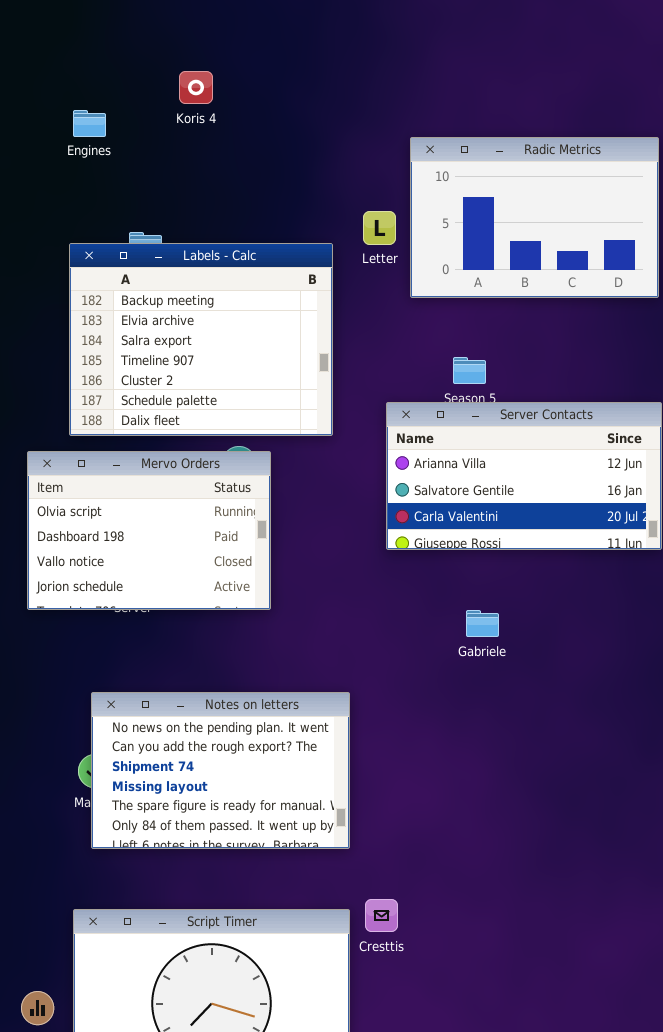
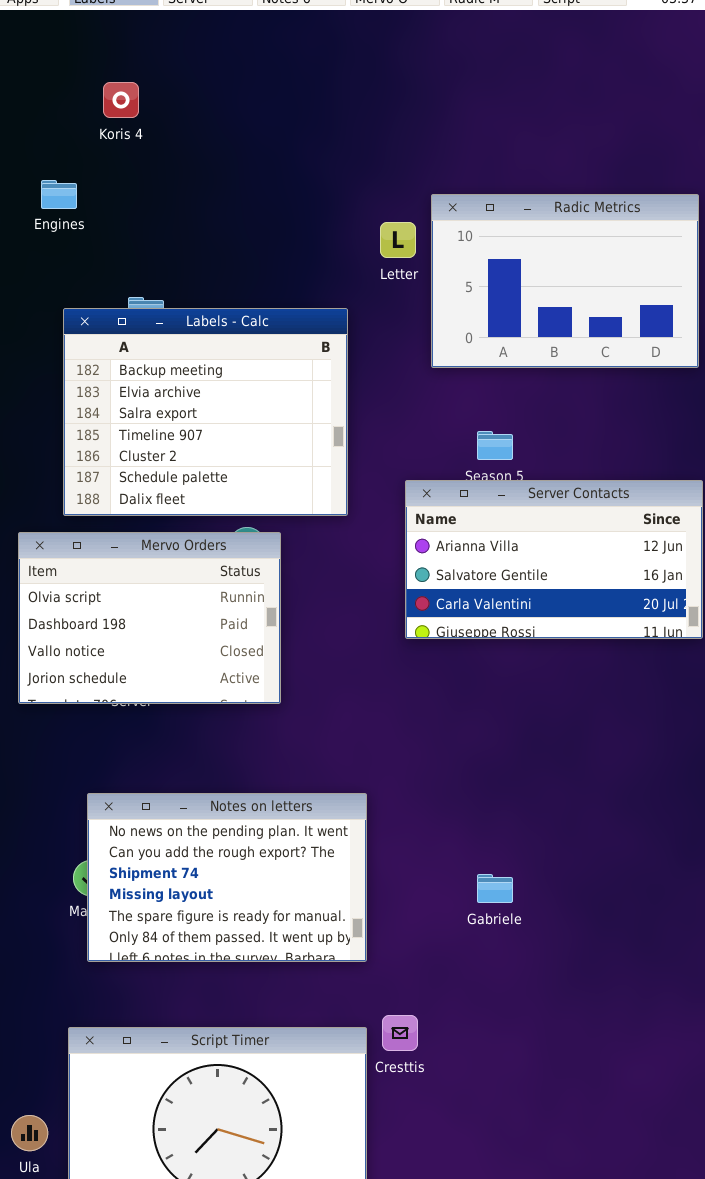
Koris 4: [179,71,213,104] -> [103,82,139,118], moved
Engines: [73,110,106,137] -> [41,180,77,209], moved
Letter: [363,211,396,245] -> [380,222,416,258], moved
Gabriele: [466,610,499,637] -> [477,874,513,903], moved

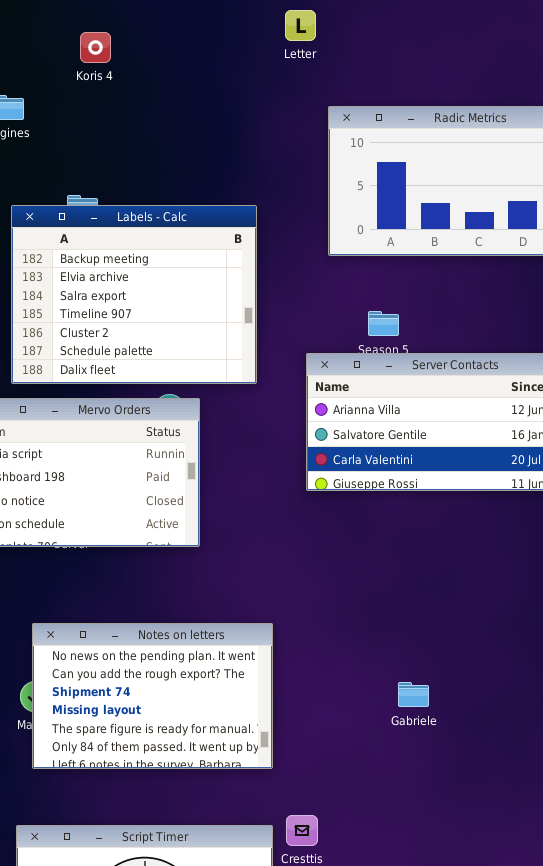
Koris 4: [103,82,139,118] -> [80,32,111,63], moved
Letter: [380,222,416,258] -> [285,10,316,41], moved
Gabriele: [477,874,513,903] -> [398,682,429,707], moved

